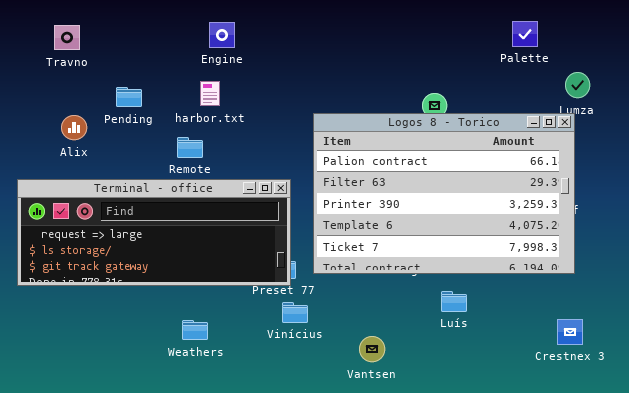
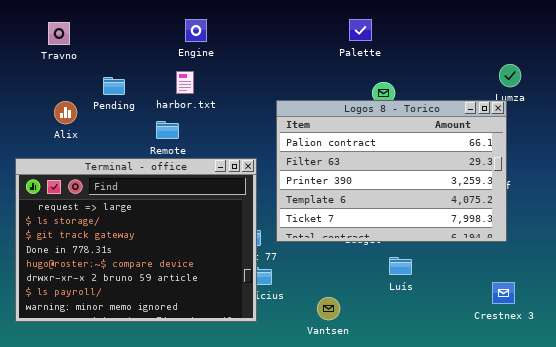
Palette: [512,21,538,47] -> [349,19,372,41], moved
Terminal - office: [17,179,291,286] -> [15,158,257,322], resized

